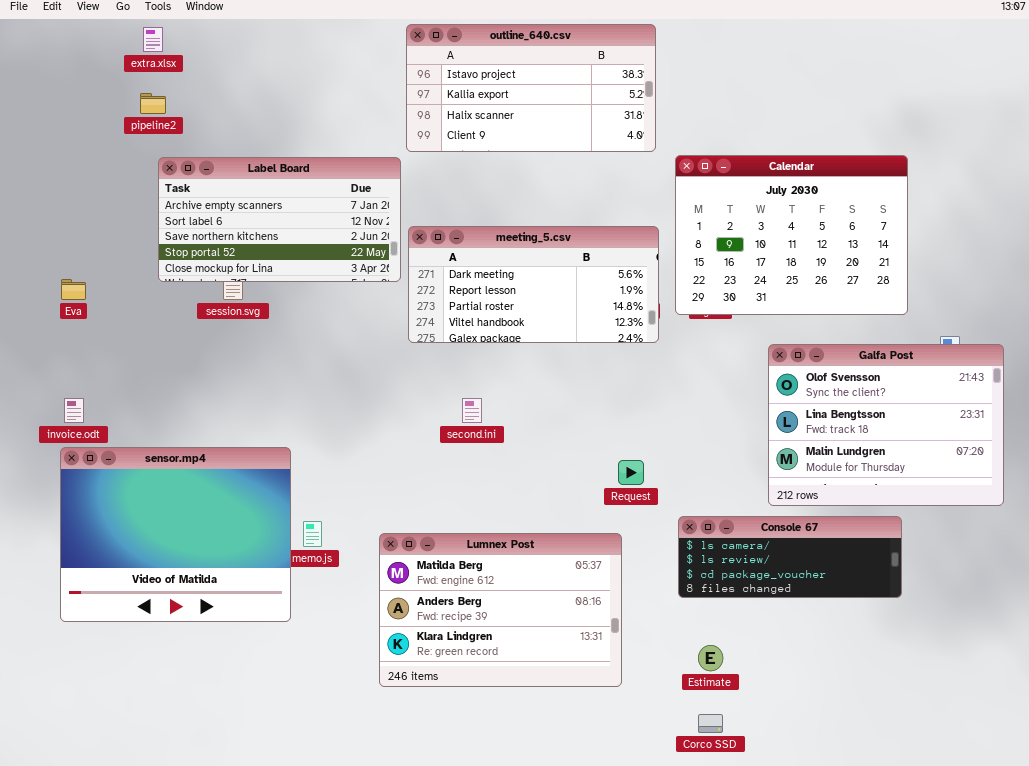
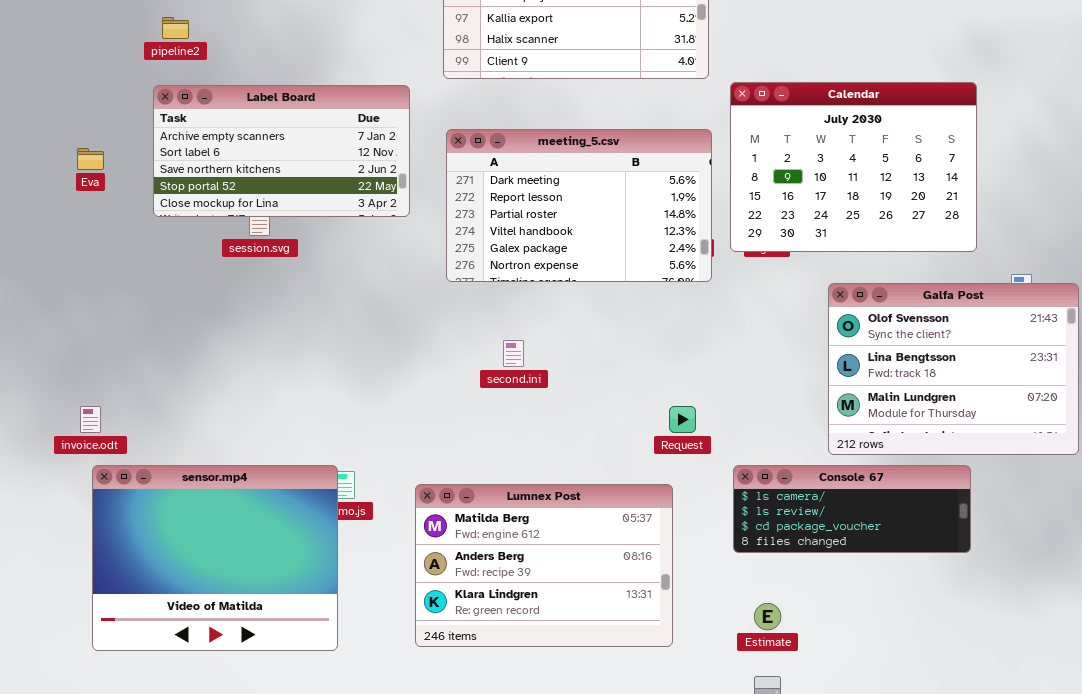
Label Board: [158,157,401,282] -> [153,85,410,217], moved
meeting_5.csv: [408,226,659,343] -> [446,129,712,282], resized
Eva: [61,279,86,300] -> [77,148,104,170], moved
invoice.odt: [64,398,84,423] -> [80,406,101,433], moved
sensor.mp4: [60,447,291,622] -> [92,465,338,651], moved

